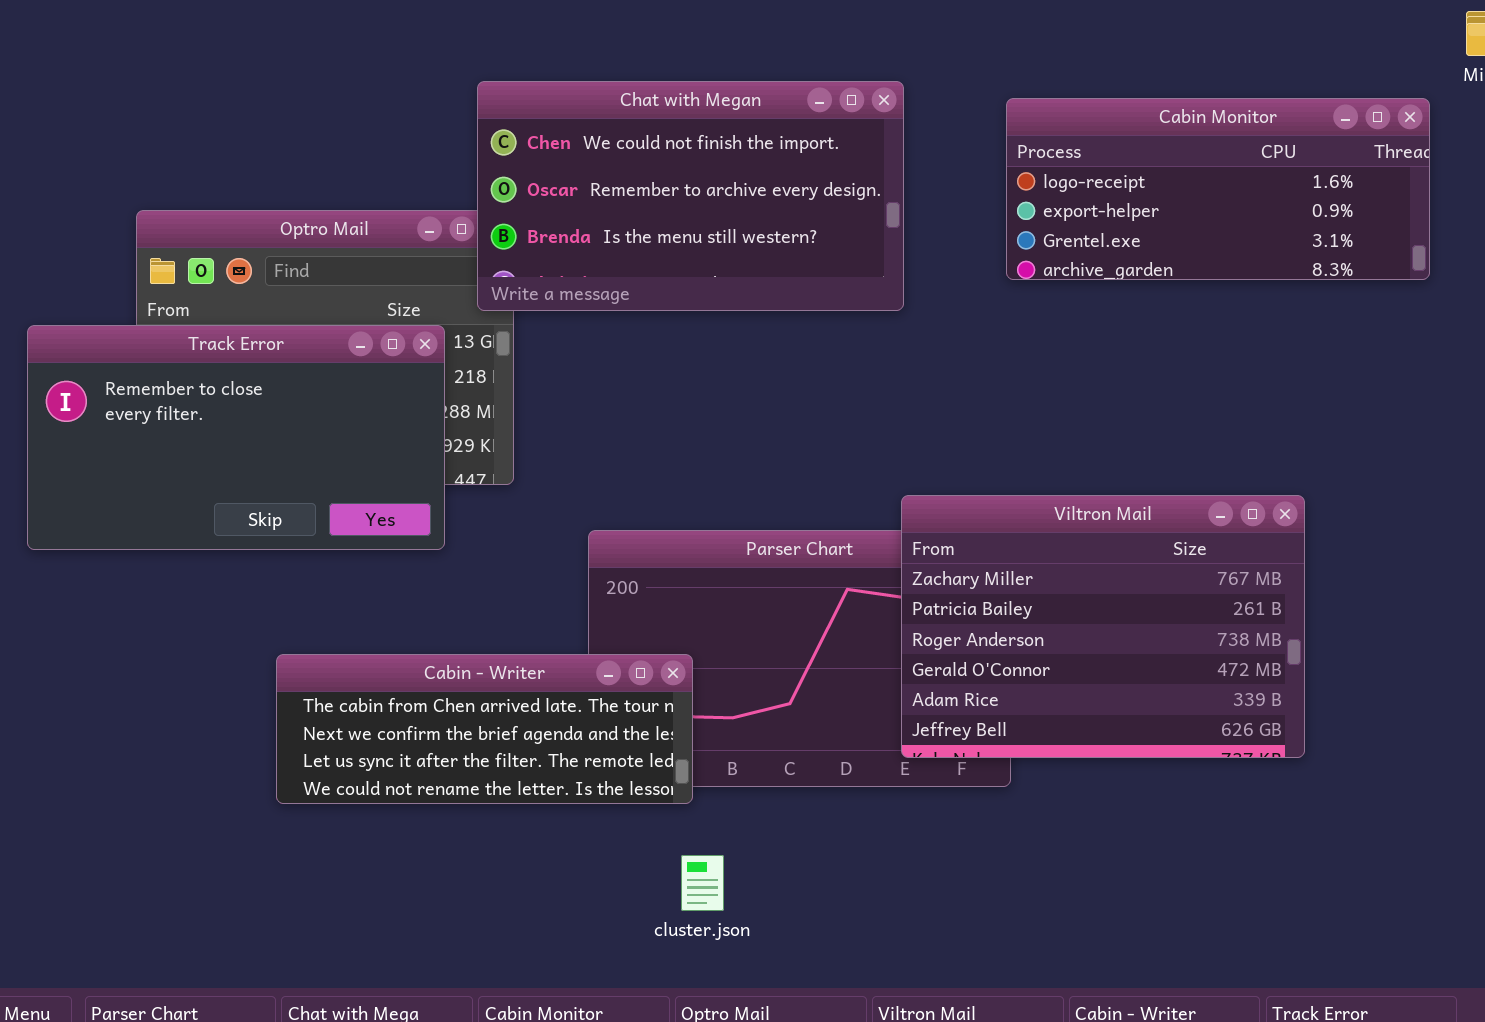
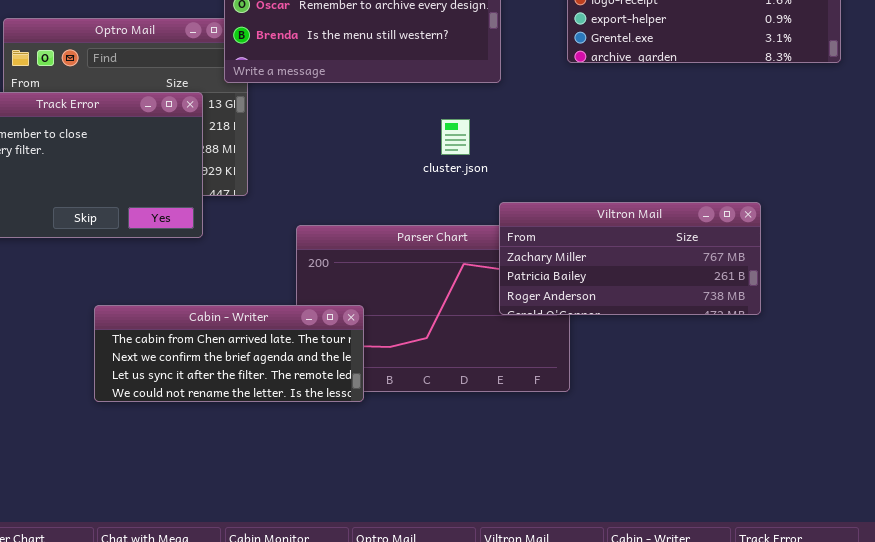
Viltron Mail: [901,495,1305,758] -> [499,202,761,315], resized
cluster.json: [681,855,724,911] -> [441,119,470,155], moved

